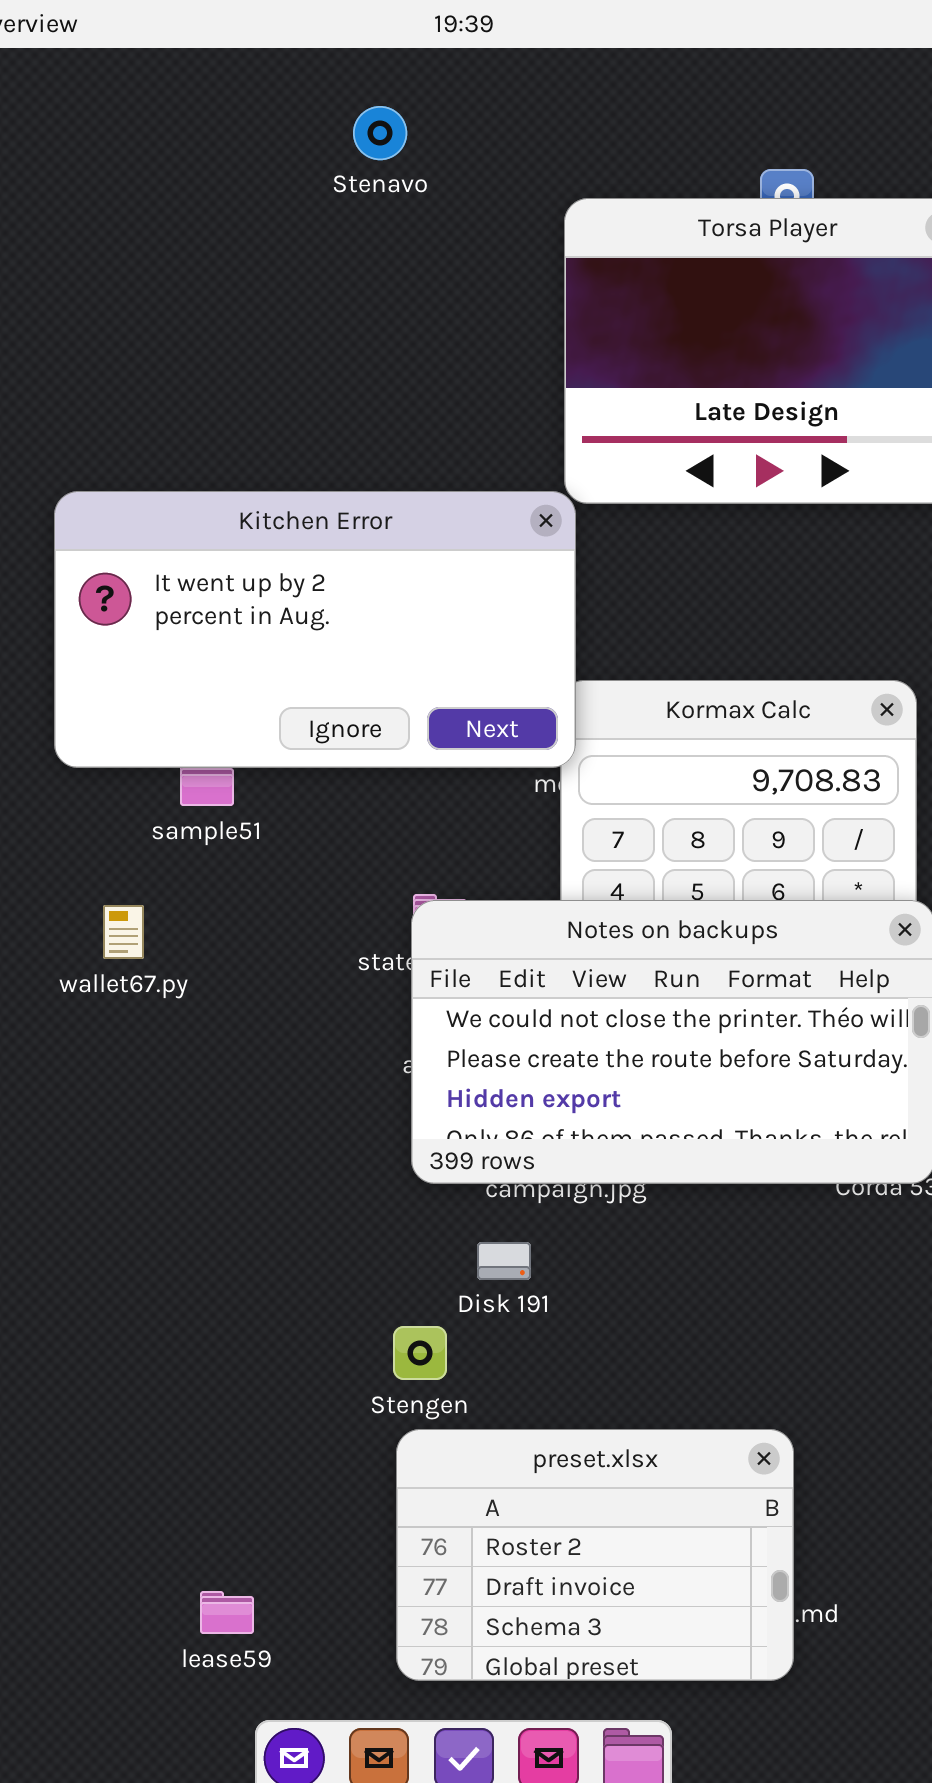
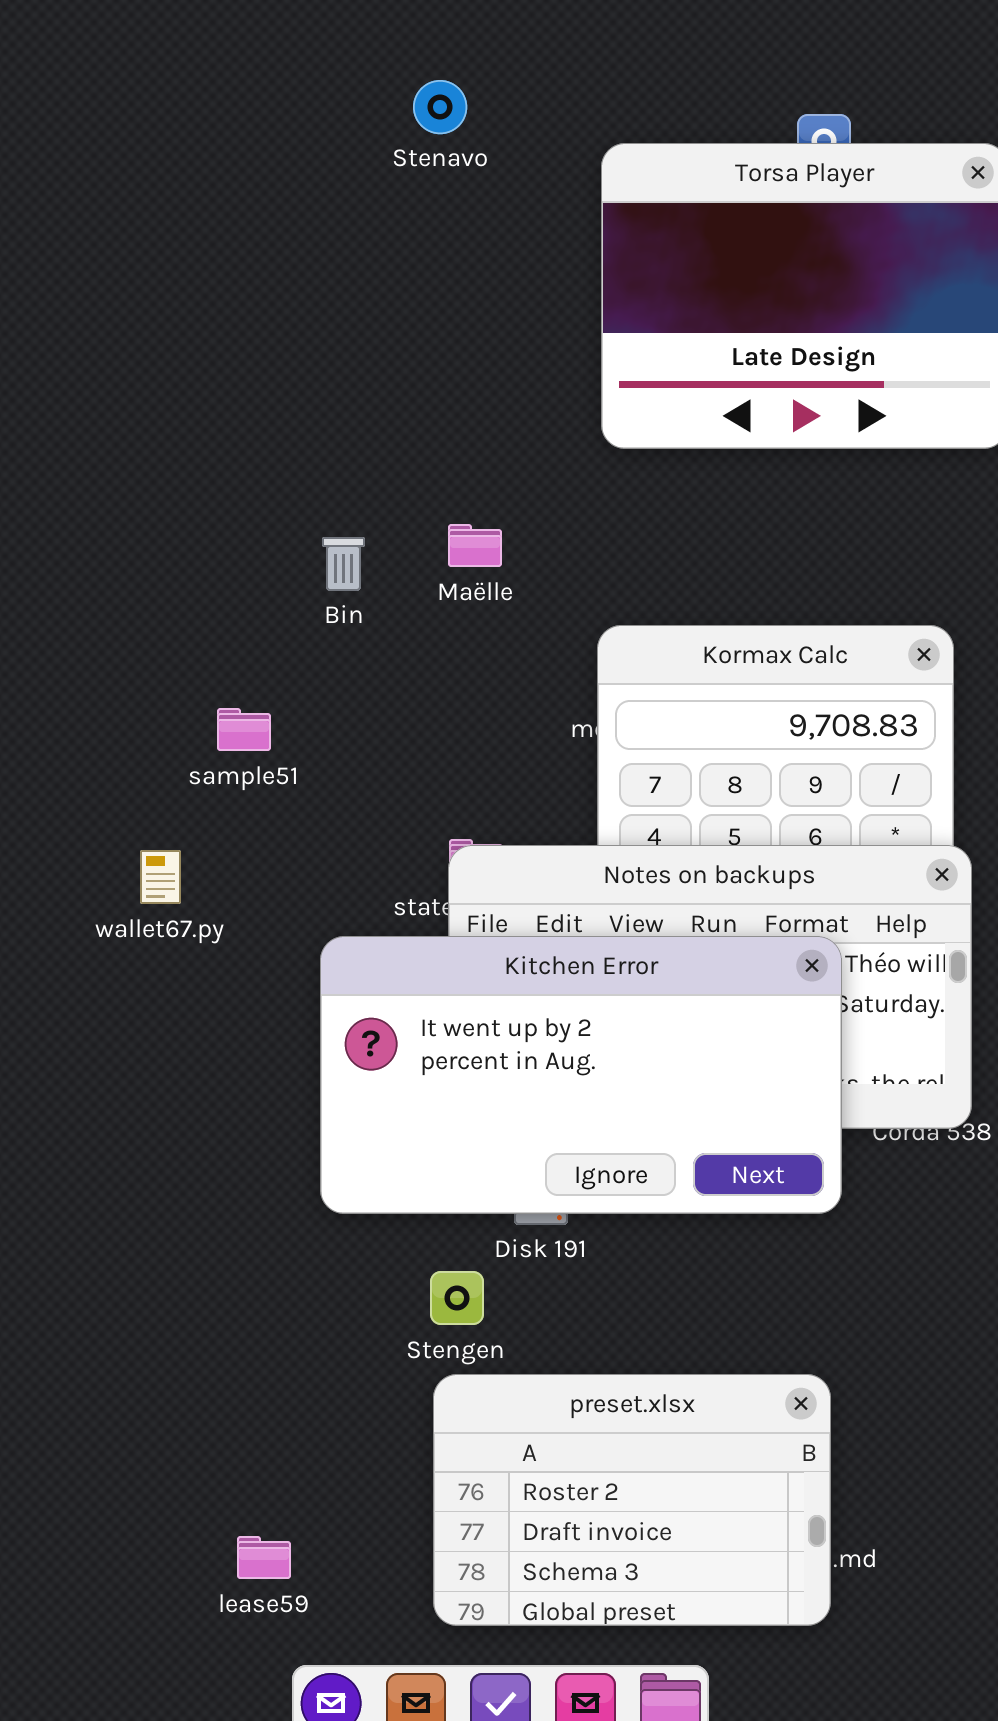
Stenavo: [353,106,407,160] -> [413,80,467,134], moved
Kitchen Error: [54,491,576,768] -> [320,936,842,1214], moved

